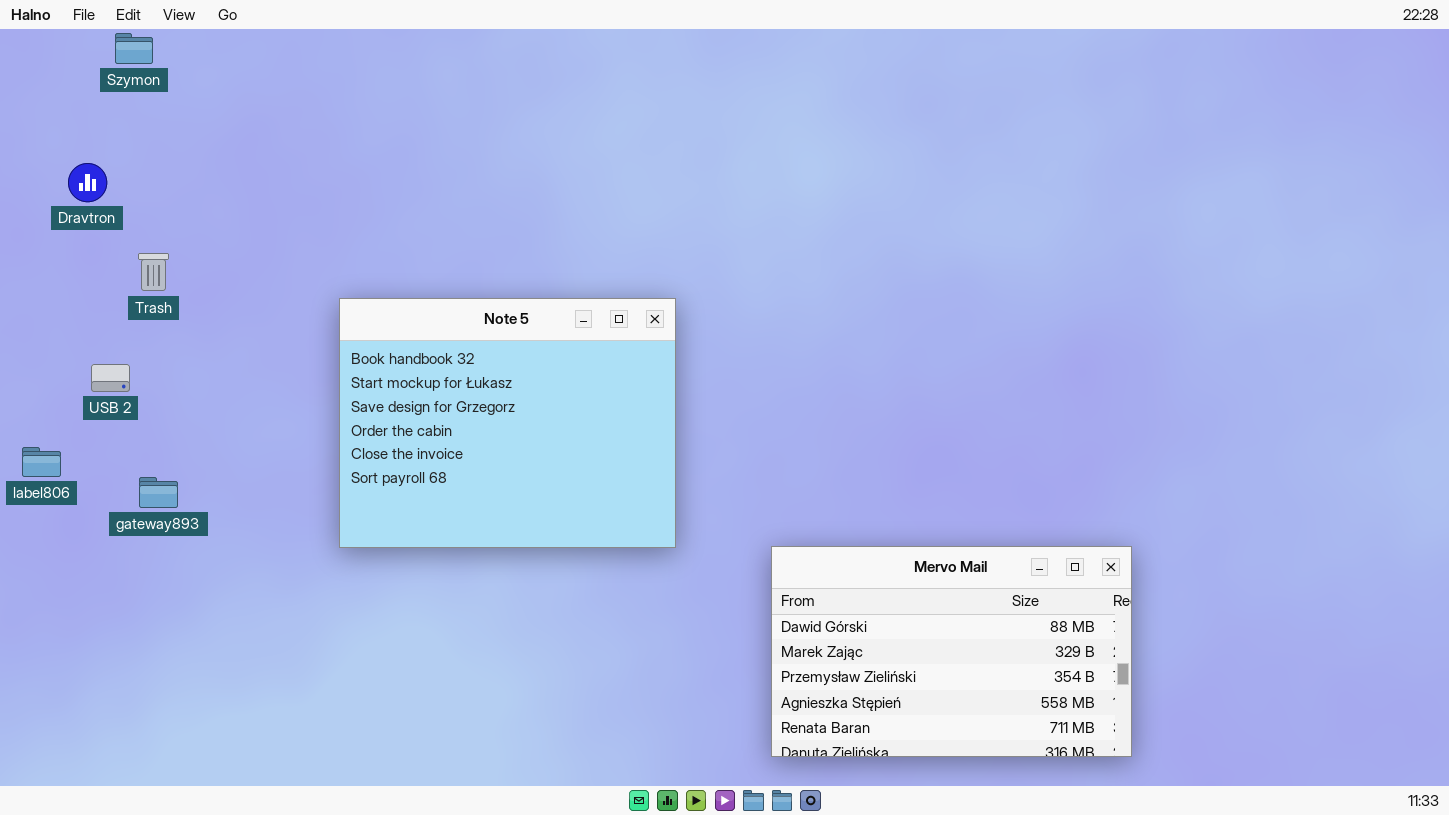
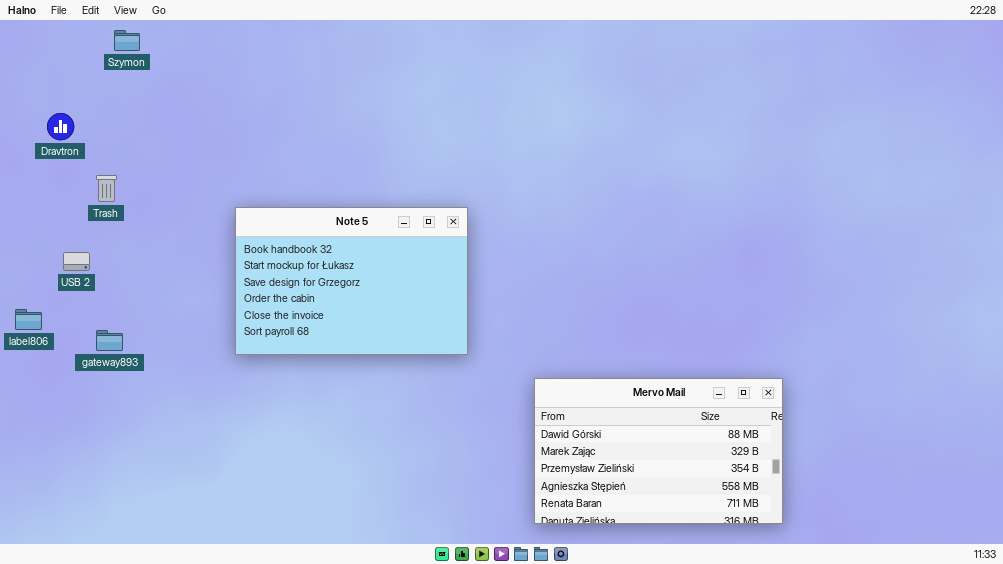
Szymon: [115,33,153,64] -> [114,30,140,51], moved
Note 5: [339,298,676,548] -> [235,207,468,355], resized

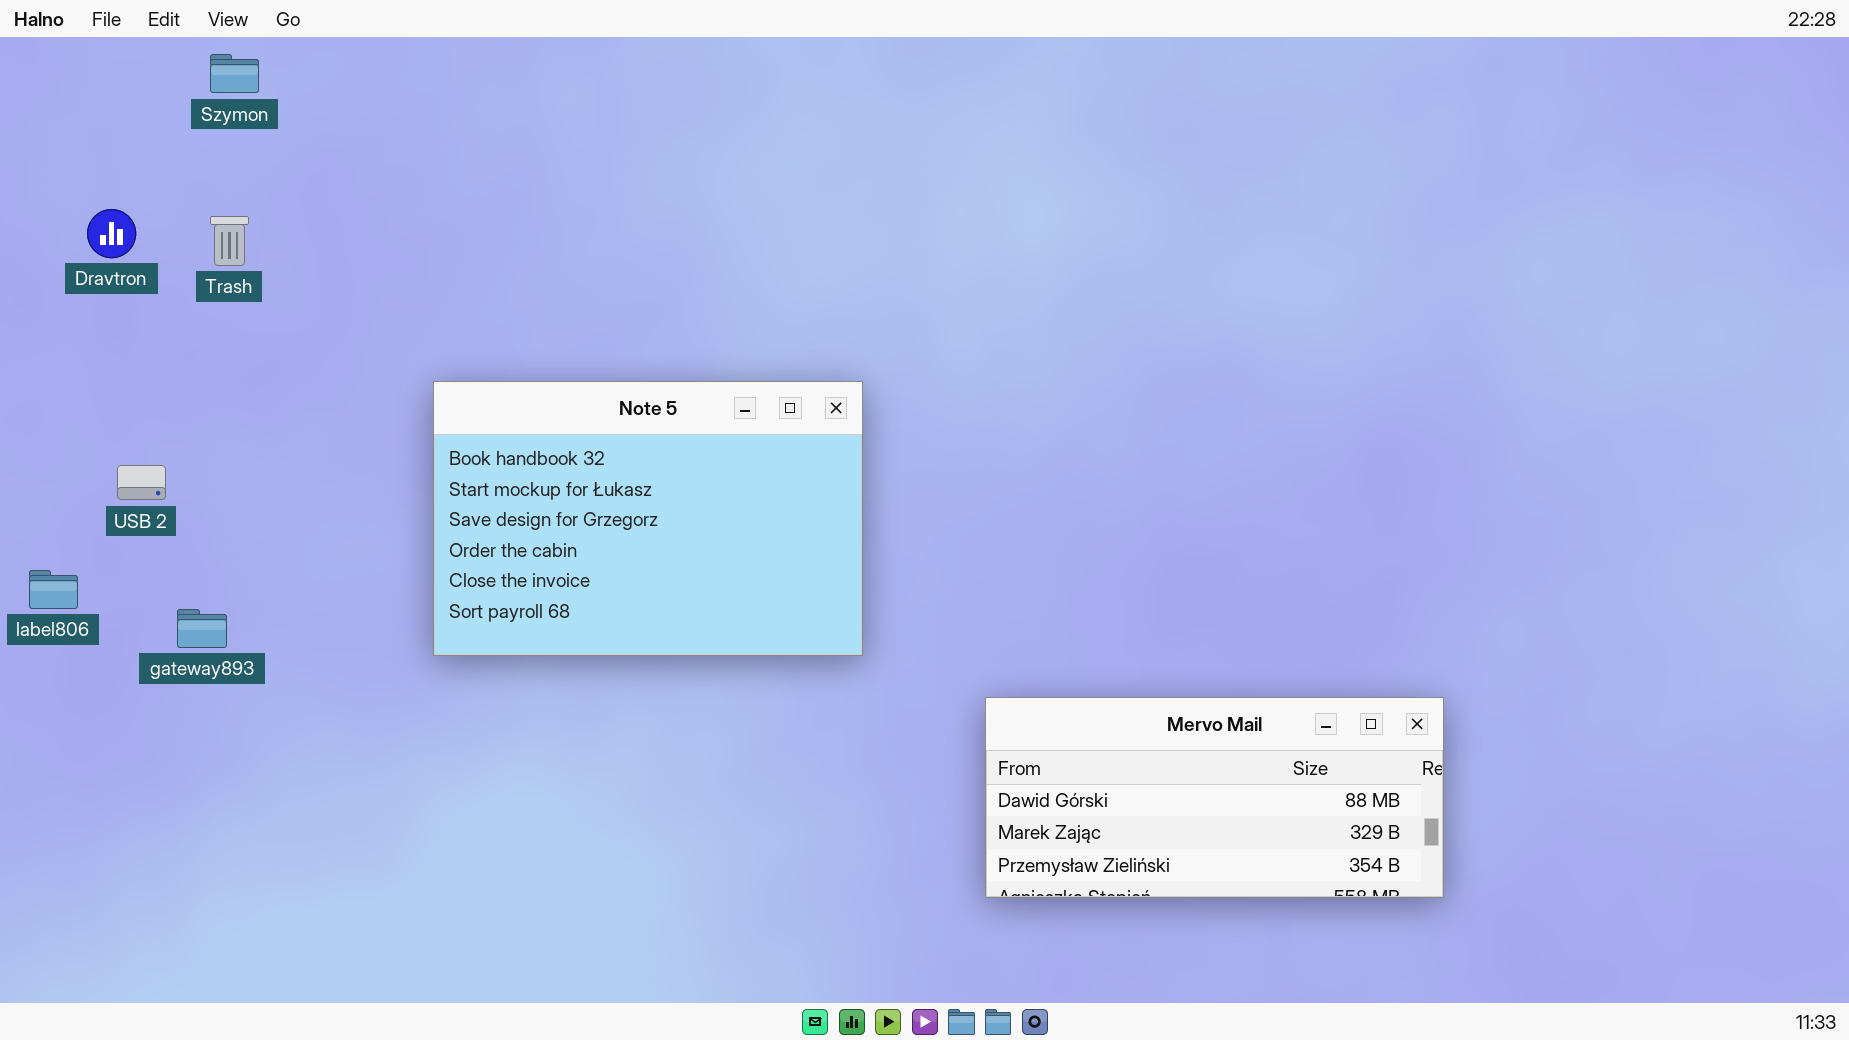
Trash: [96,175,117,202] -> [210,216,249,266], moved
Mervo Mail: [534,378,783,524] -> [985,697,1444,898], resized

